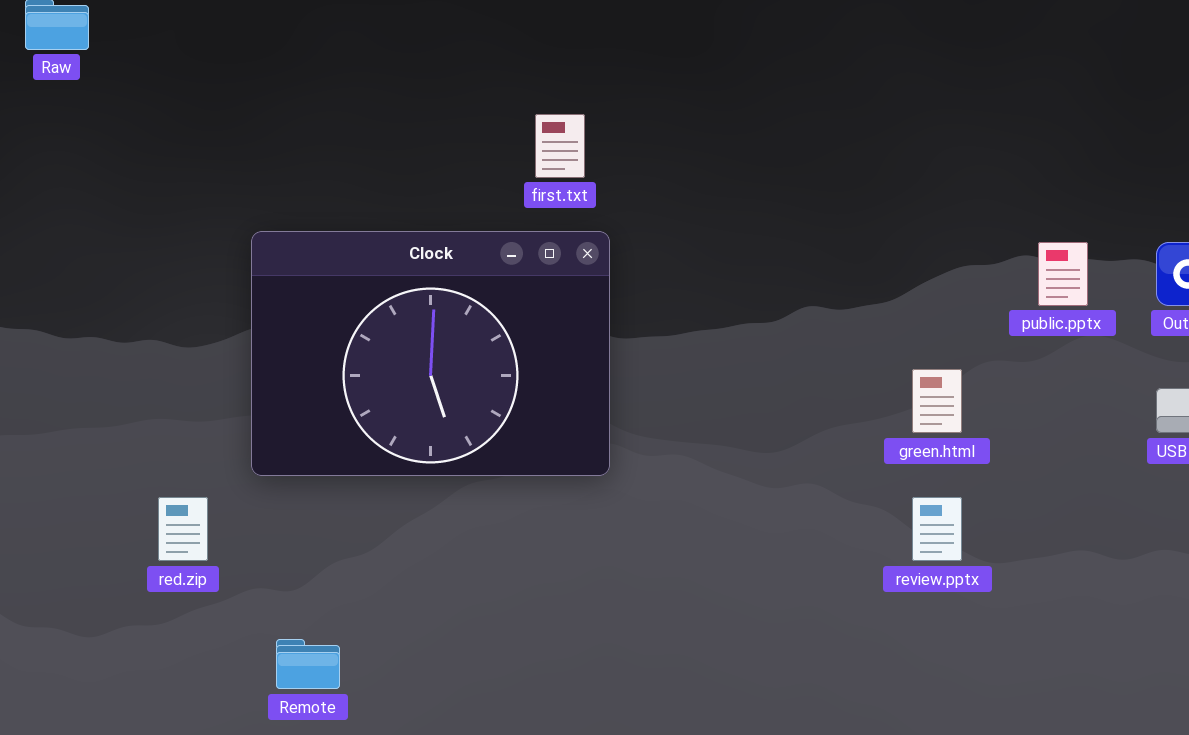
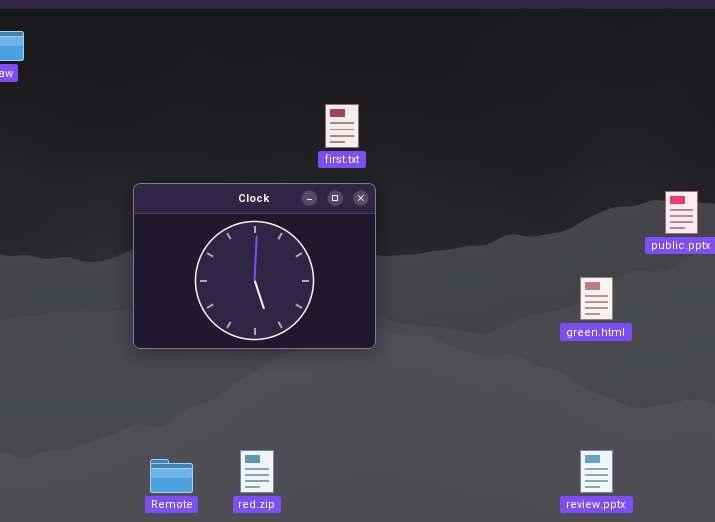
red.zip: [158,497,208,561] -> [240,450,274,493], moved
review.pptx: [912,497,962,561] -> [580,450,613,493], moved

